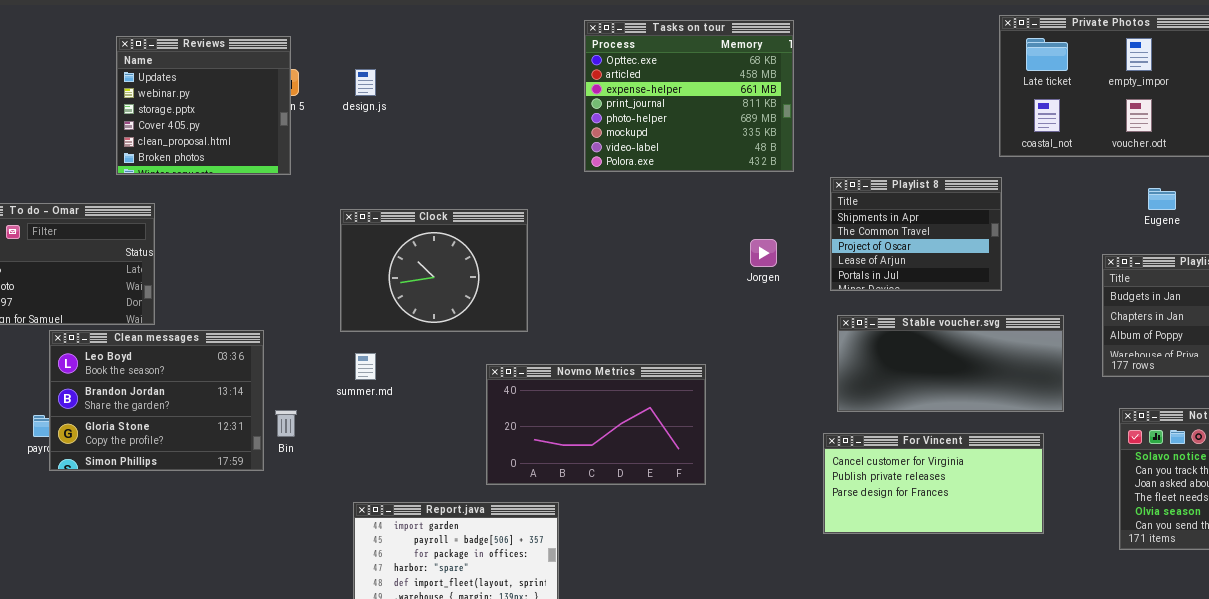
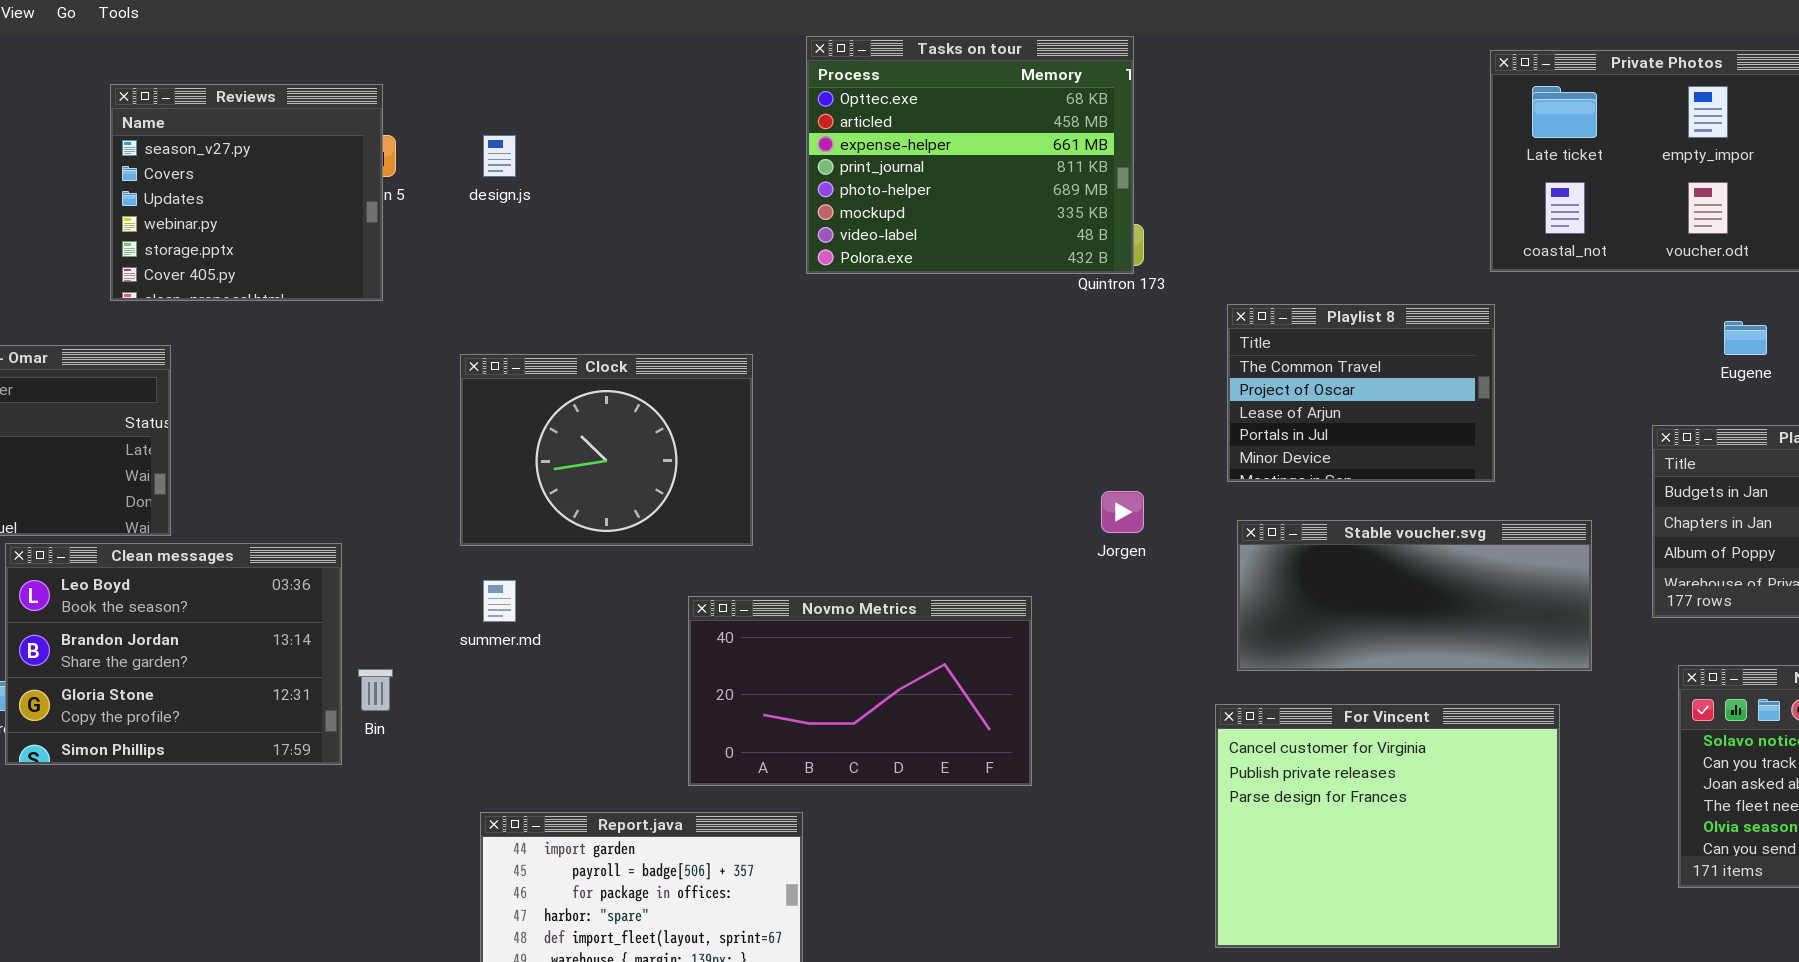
Tasks on tour: [584,20,794,172] -> [806,36,1134,274], moved
Reviews: [116,36,291,175] -> [110,84,383,301], scrolled up 2 rows
Playlist 8: [830,177,1002,291] -> [1227,304,1495,482], scrolled down 1 row
Jorgen: [750,239,777,267] -> [1101,491,1144,533], moved
For Vincent: [823,433,1044,534] -> [1215,704,1560,948], resized

